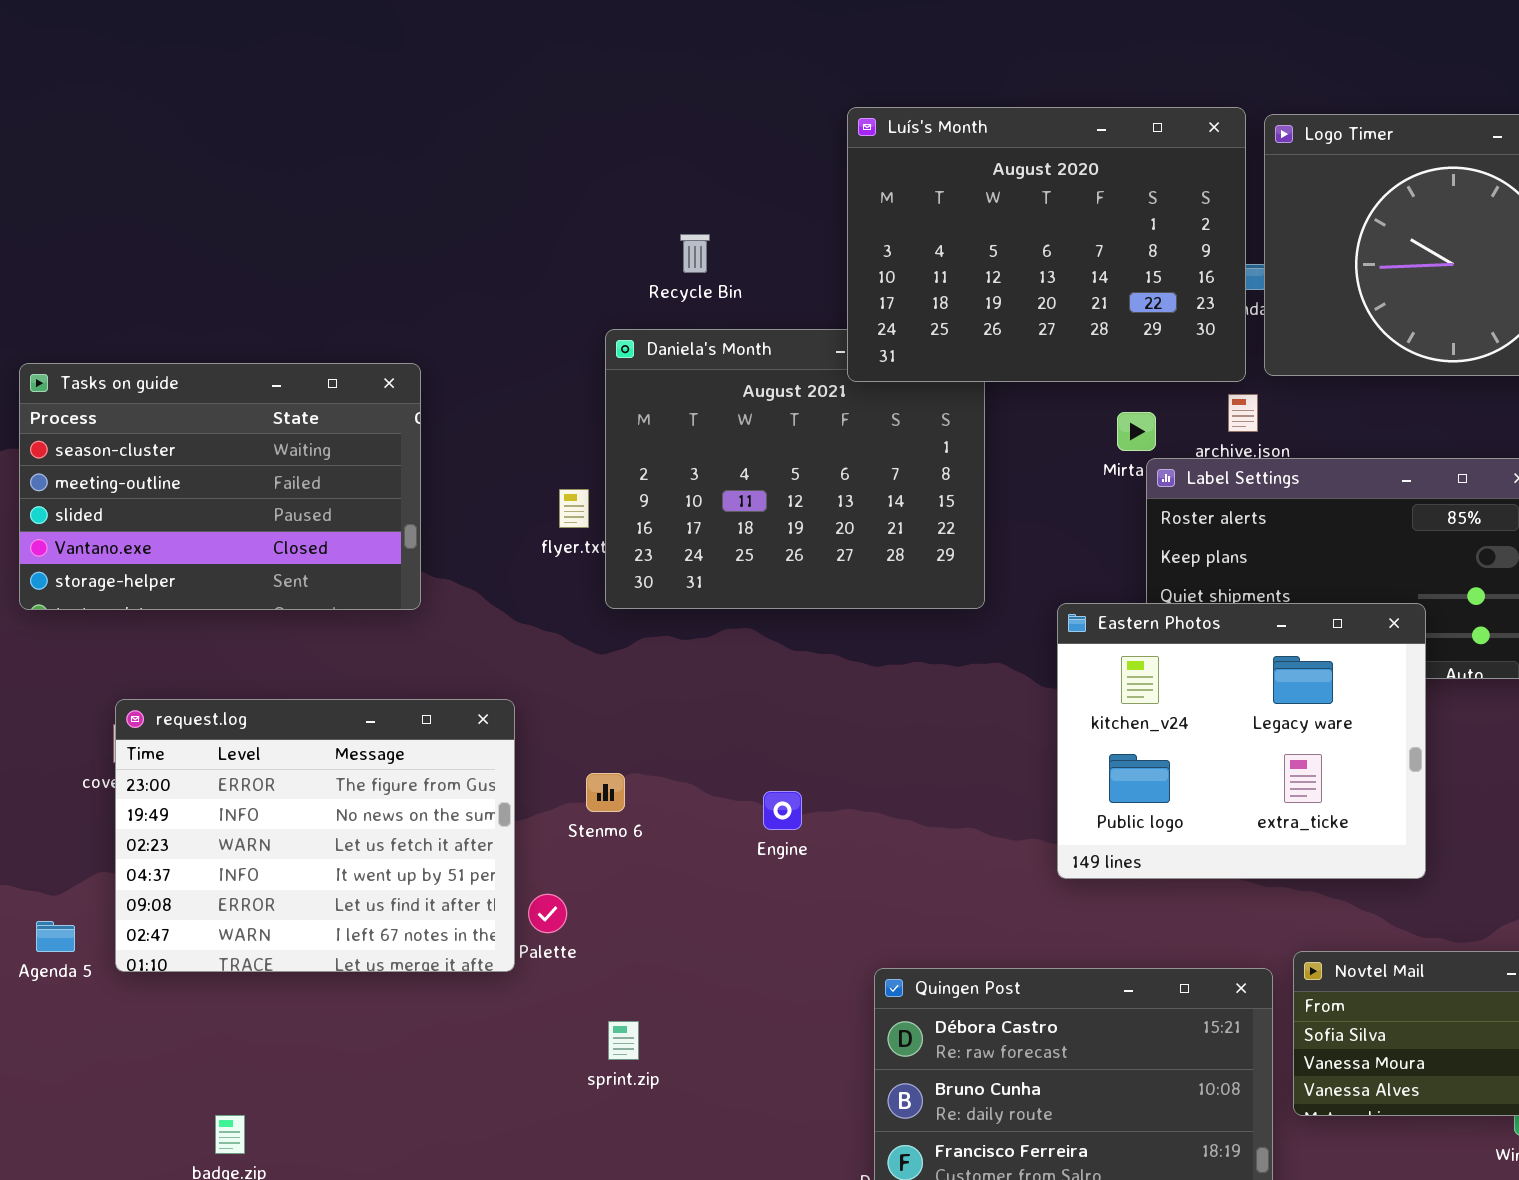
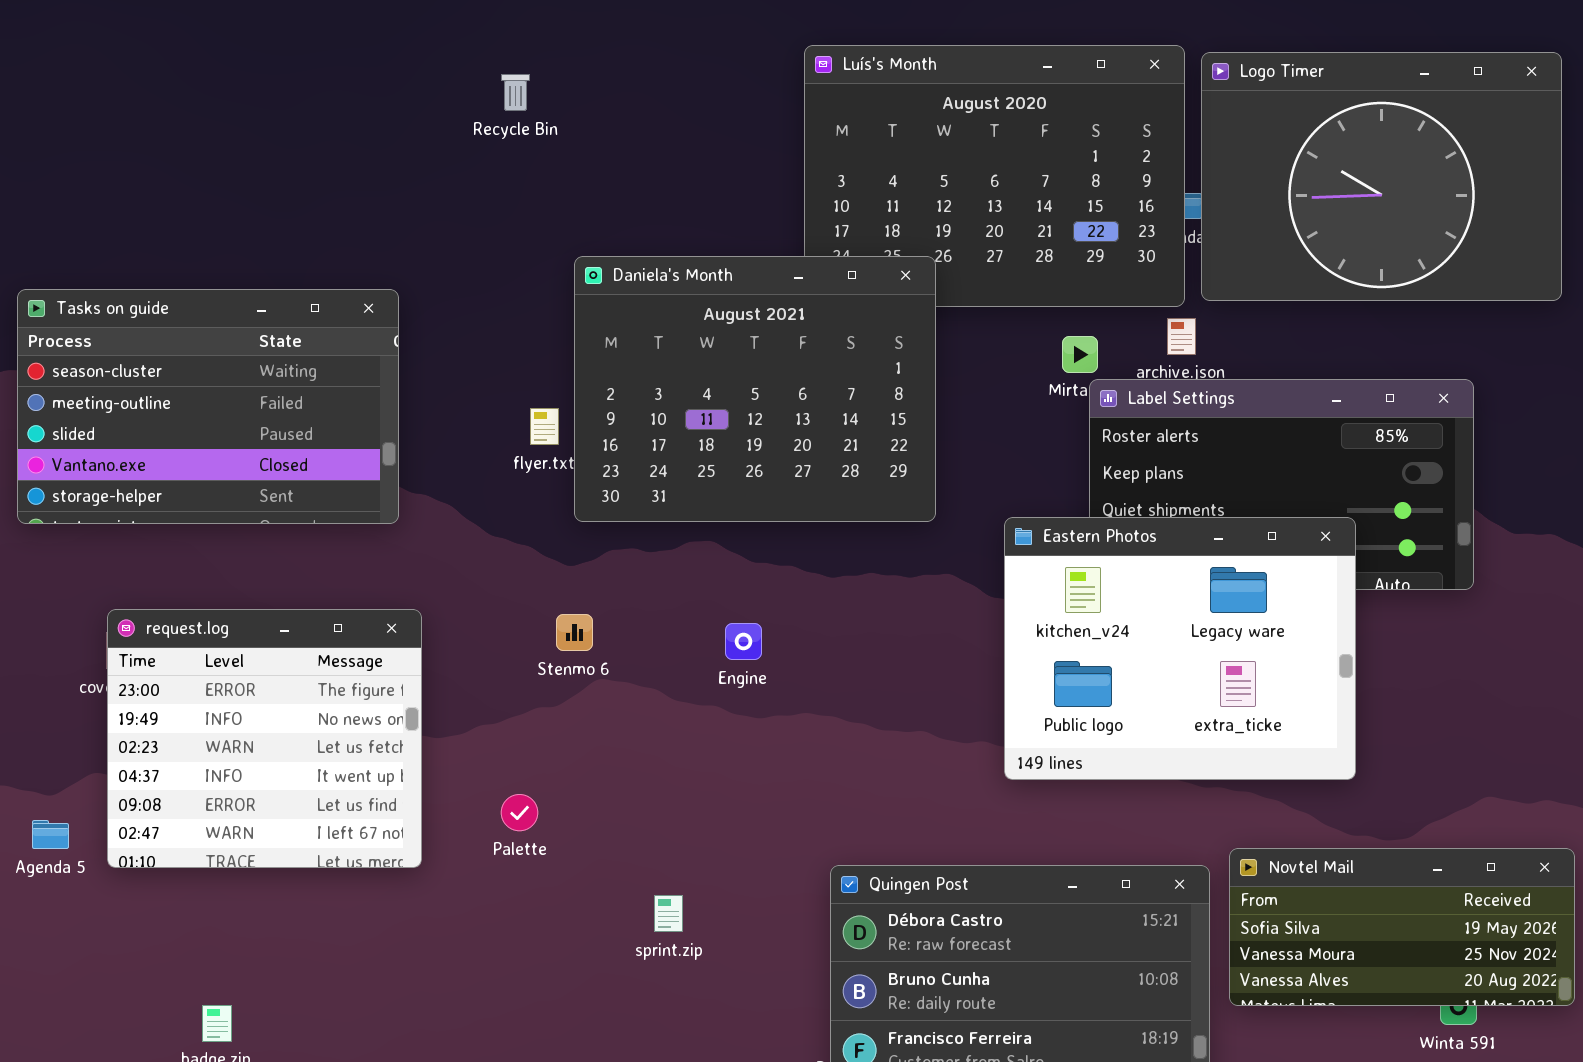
Recycle Bin: [680,234,710,273] -> [501,74,530,111], moved
Daniela's Month: [605,329,985,609] -> [574,256,936,522], raised
request.log: [115,699,515,972] -> [107,609,422,868], resized
Stenmo 6: [586,773,625,812] -> [556,614,593,651], moved
Engine: [763,791,802,830] -> [725,623,762,660], moved
sprint.zip: [608,1021,639,1060] -> [654,895,683,932], moved

